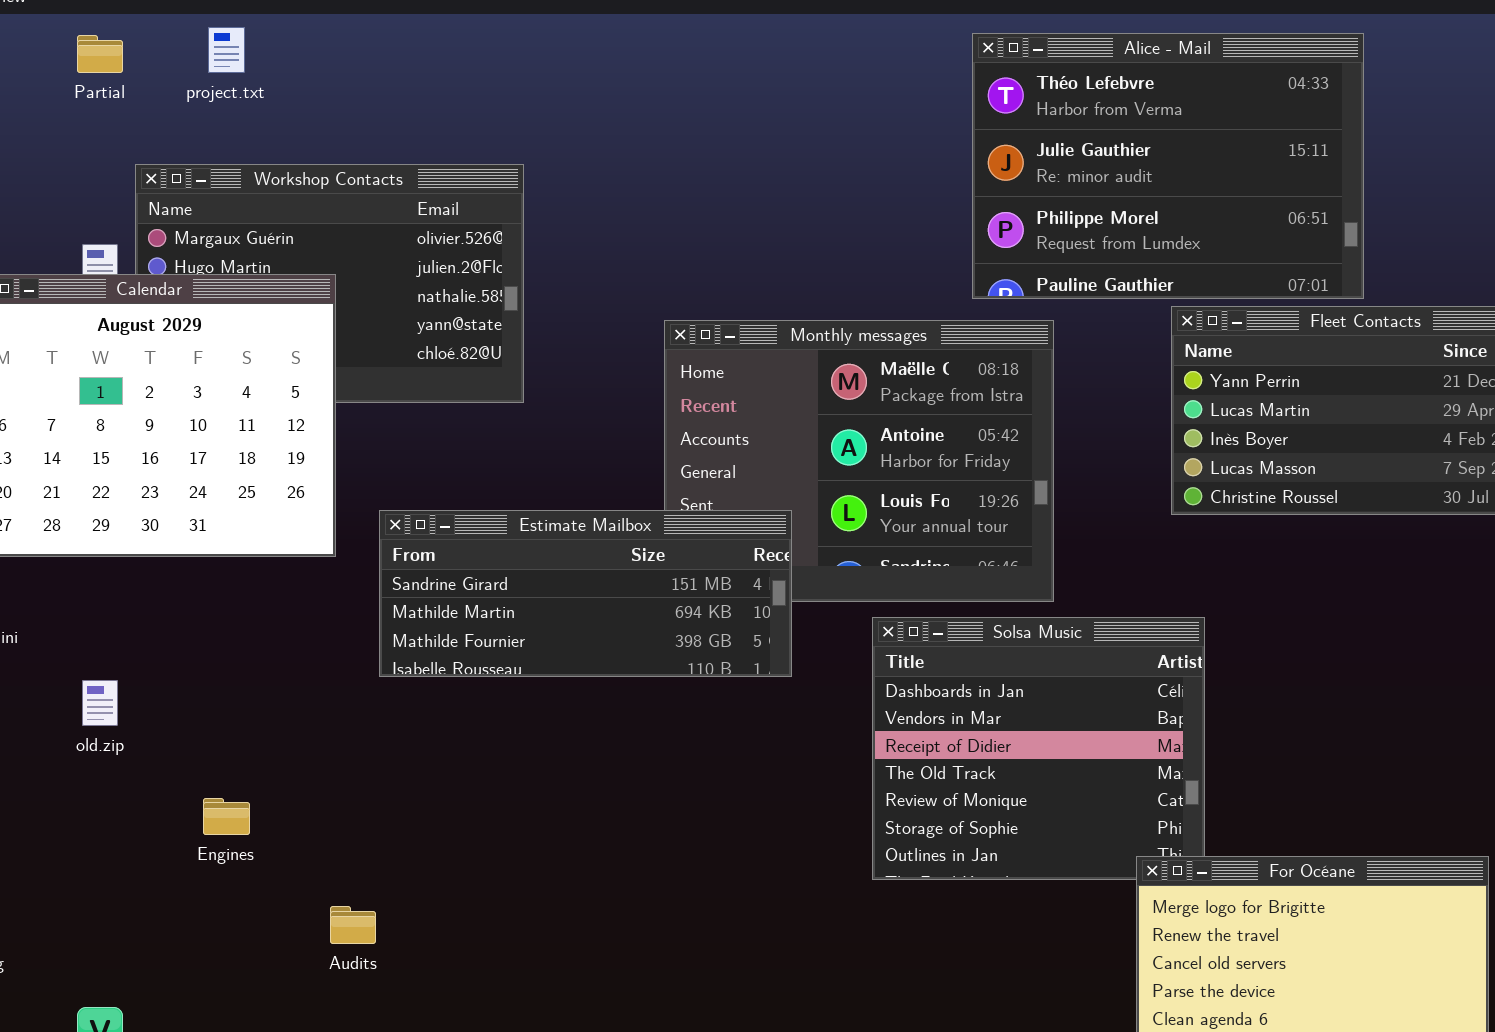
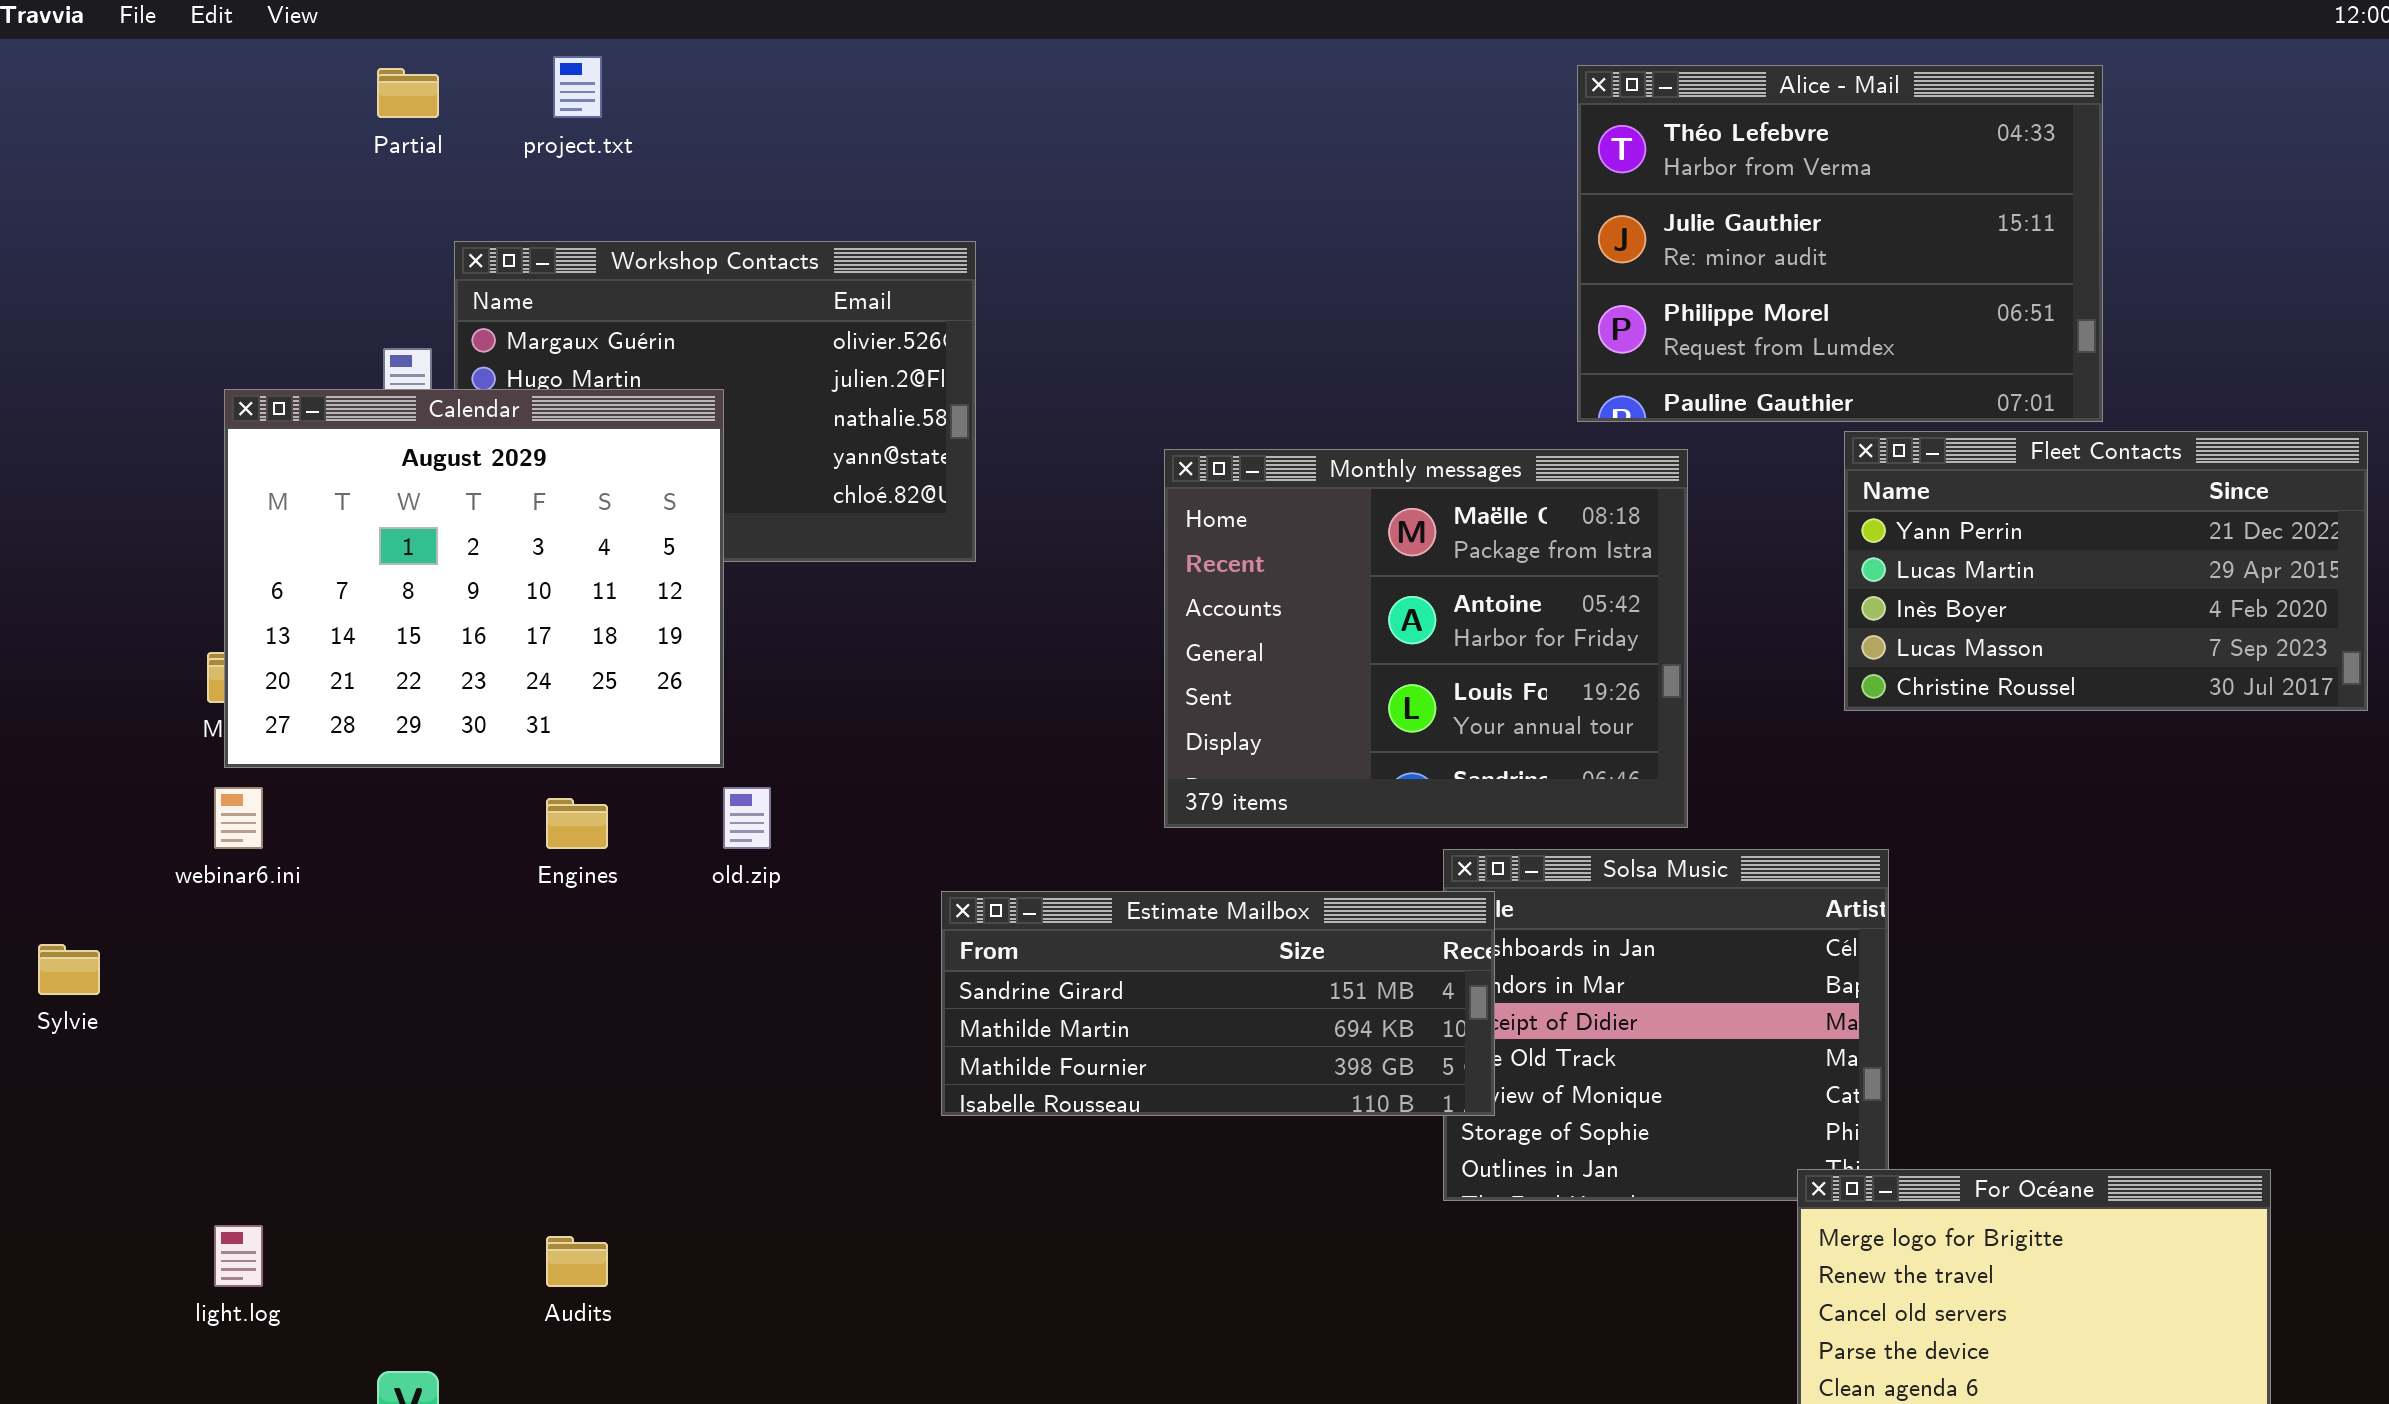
Estimate Mailbox: [379,510,792,677] -> [941,891,1495,1116], moved
old.zip: [82,680,118,726] -> [723,787,771,849], moved
Engines: [203,798,250,835] -> [546,798,608,849], moved
Audits: [330,906,376,944] -> [546,1236,608,1287], moved

